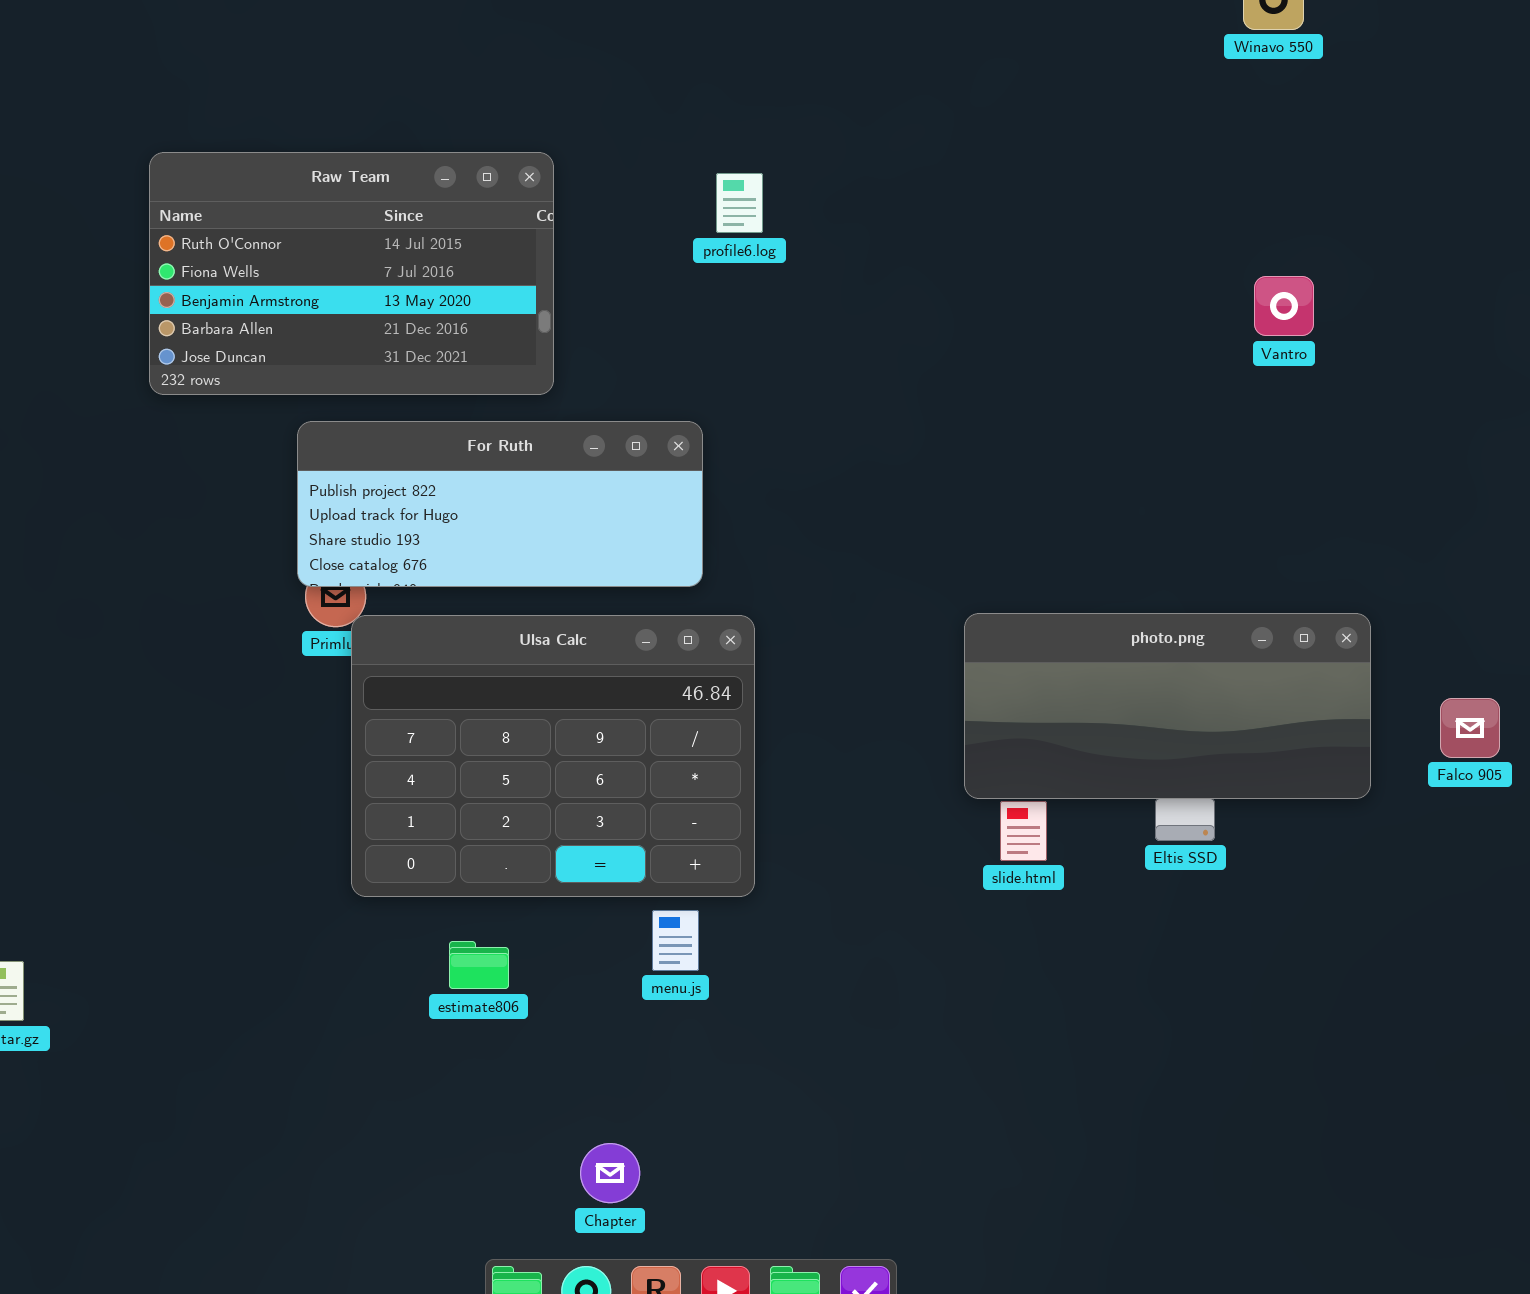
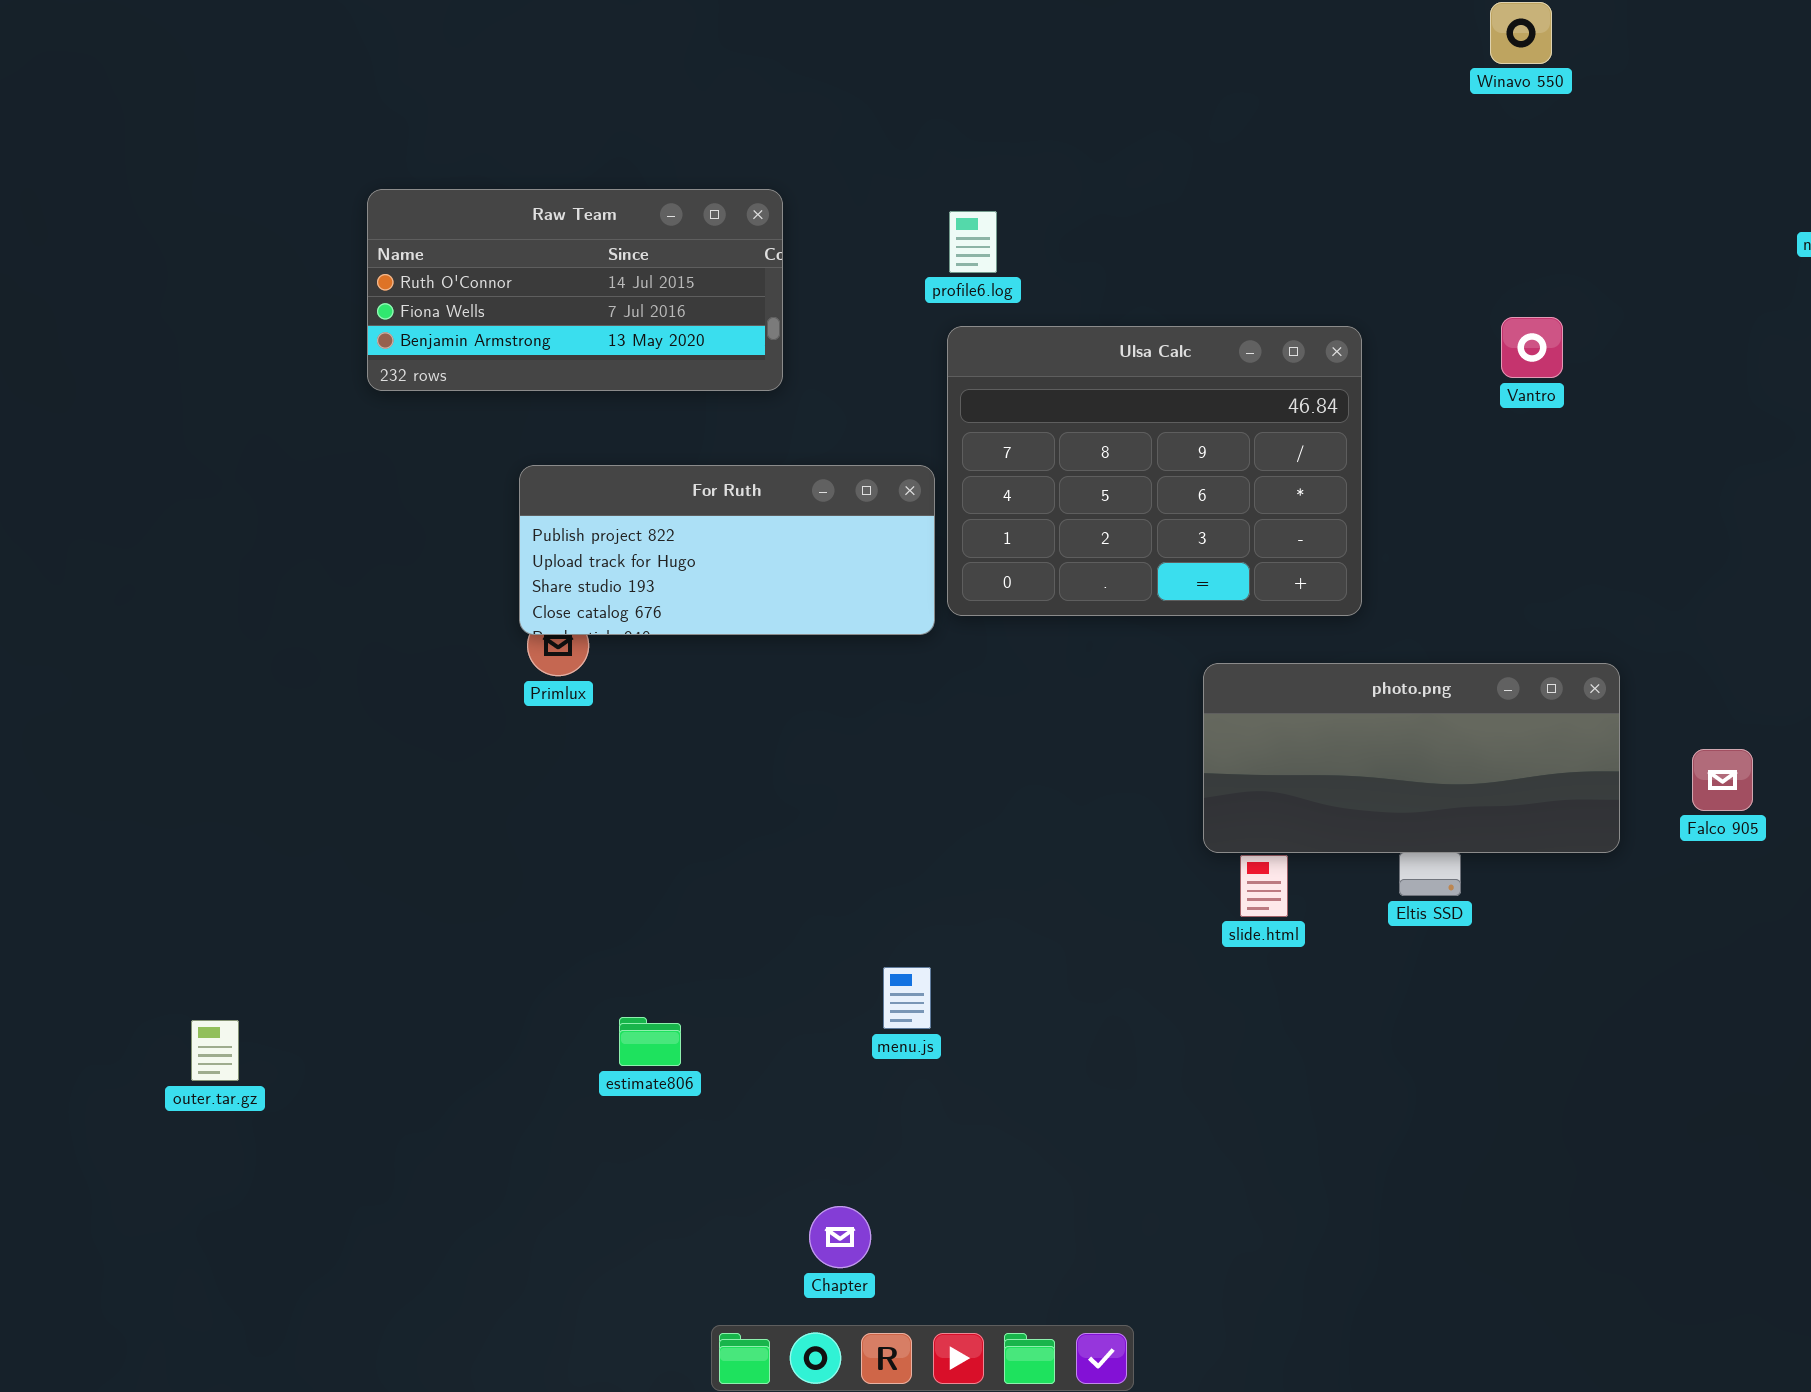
Raw Team: [149,152,554,395] -> [367,189,783,391], resized
Ulsa Calc: [351,615,755,897] -> [947,326,1362,616], moved
estimate806: [449,941,509,989] -> [619,1017,681,1066], moved

